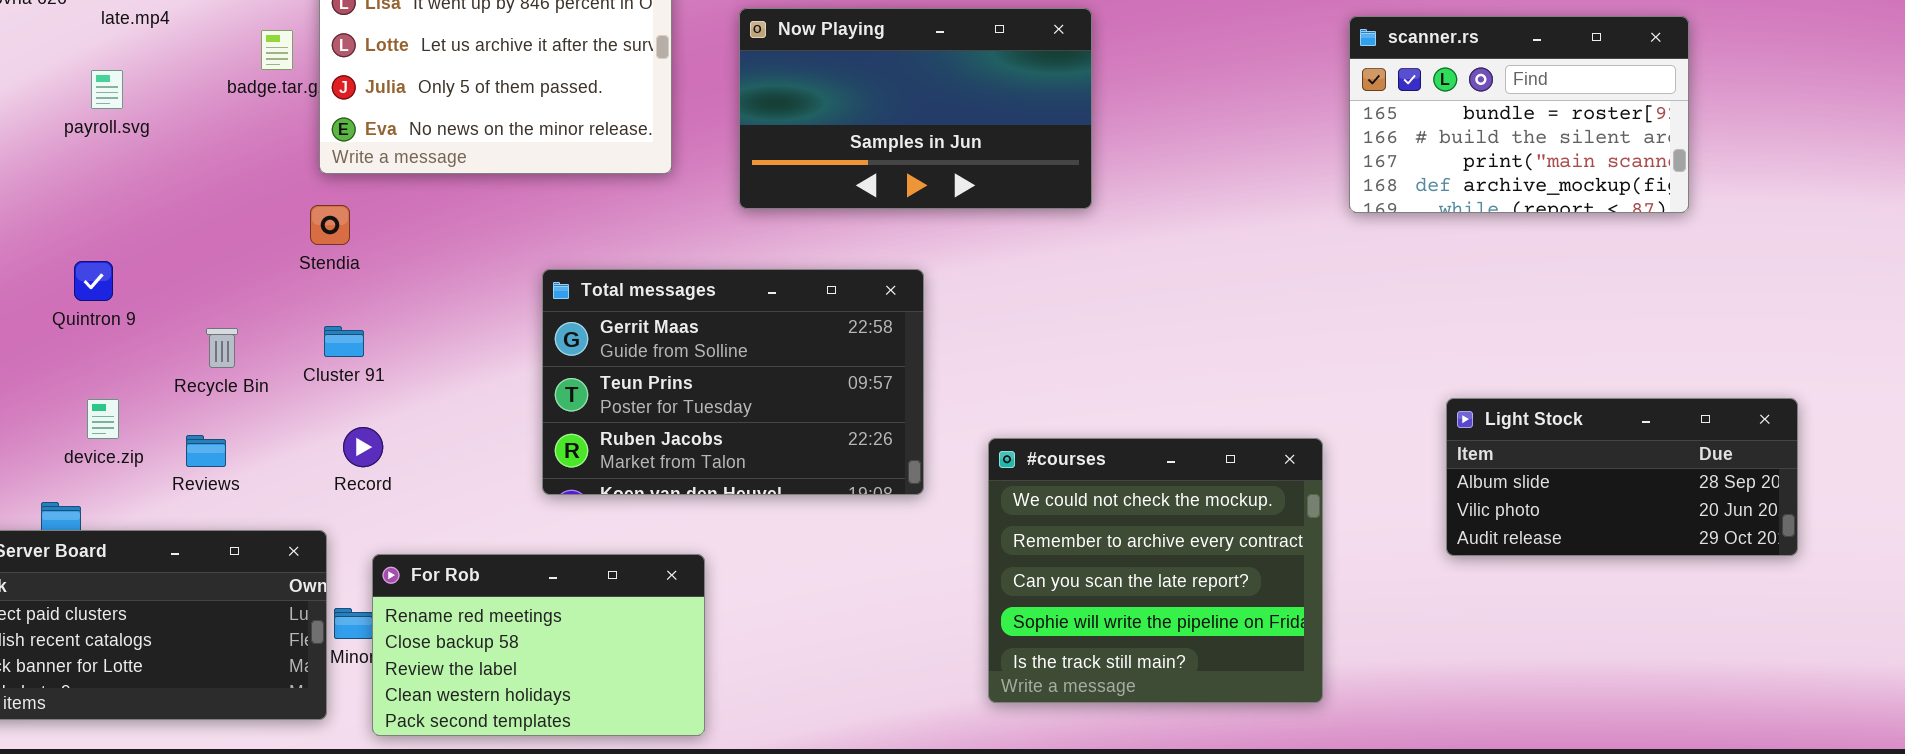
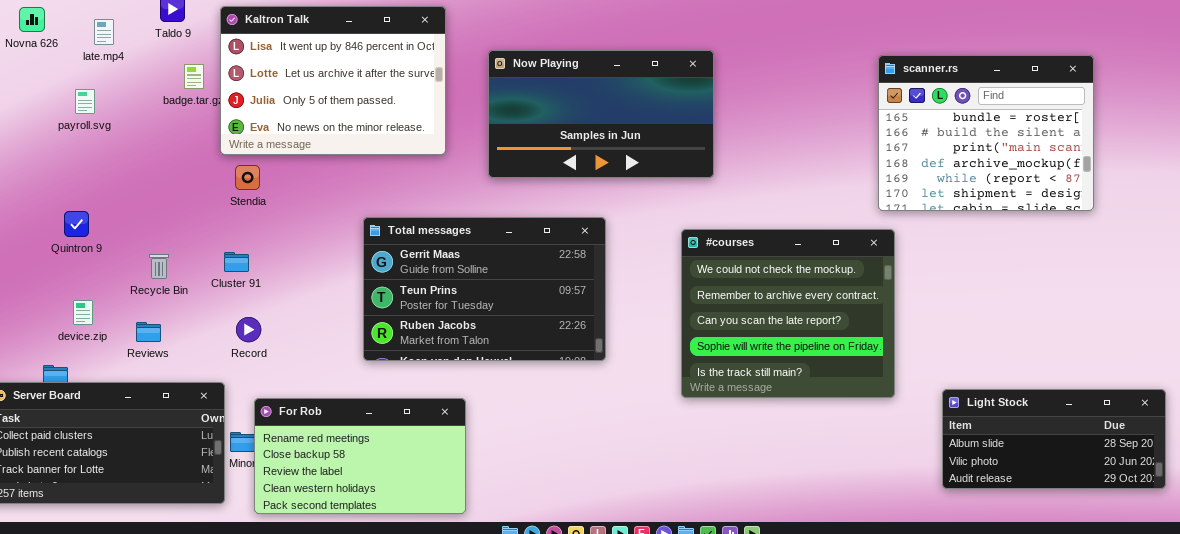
scanner.rs: [1349,16,1689,213] -> [878,55,1094,211], resized
Stendia: [310,205,350,245] -> [235,165,260,190], moved
Light Stock: [1446,398,1798,556] -> [942,389,1166,489], moved
#courses: [988,438,1323,703] -> [681,229,895,398], moved

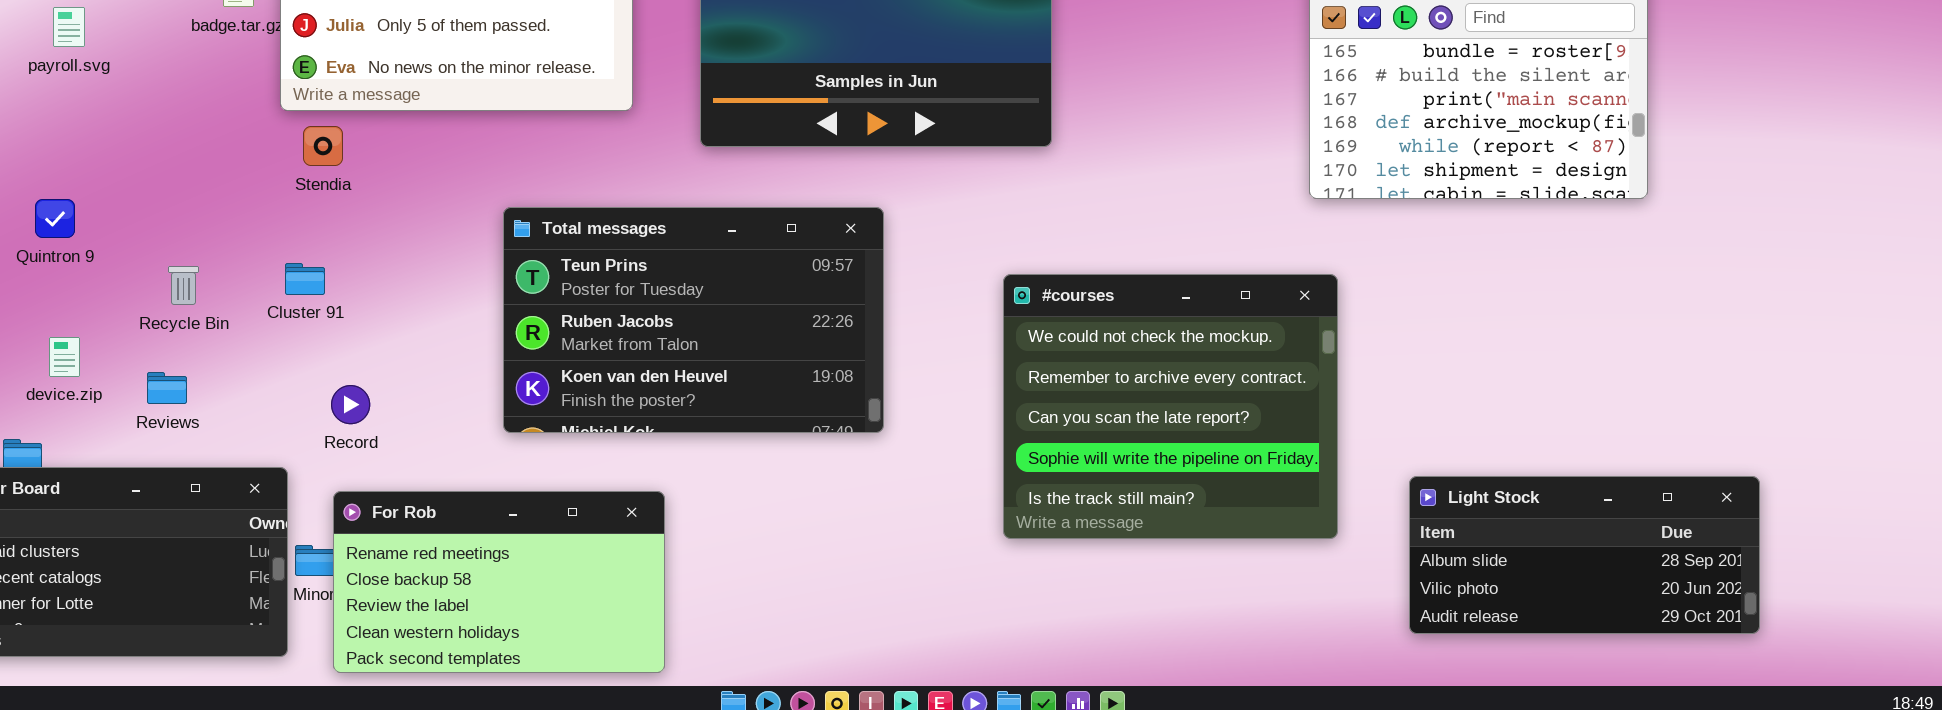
Total messages: [363,217,606,361] -> [503,207,884,433], scrolled down 1 row
#courses: [681,229,895,398] -> [1003,274,1338,539], moved
Record: [236,317,261,342] -> [331,385,370,424], moved

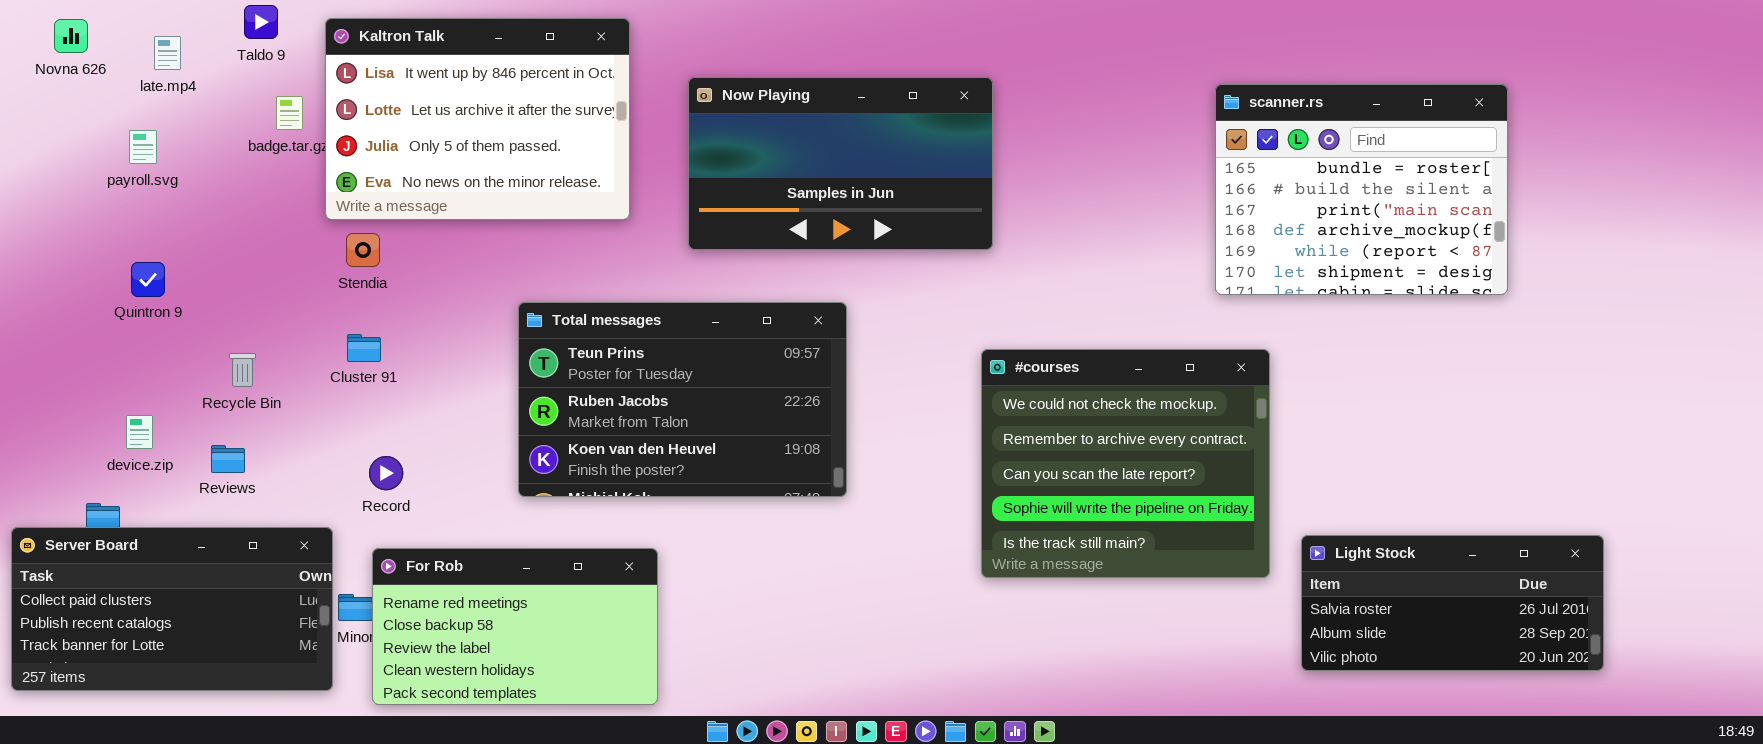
Quintron 9: [35,199,75,238] -> [131,262,165,297], moved
Cluster 91: [285,263,325,295] -> [347,334,381,362], moved
#courses: [1003,274,1338,539] -> [981,349,1270,578], moved
Light Stock: [1409,476,1760,634] -> [1301,535,1604,671], scrolled up 1 row

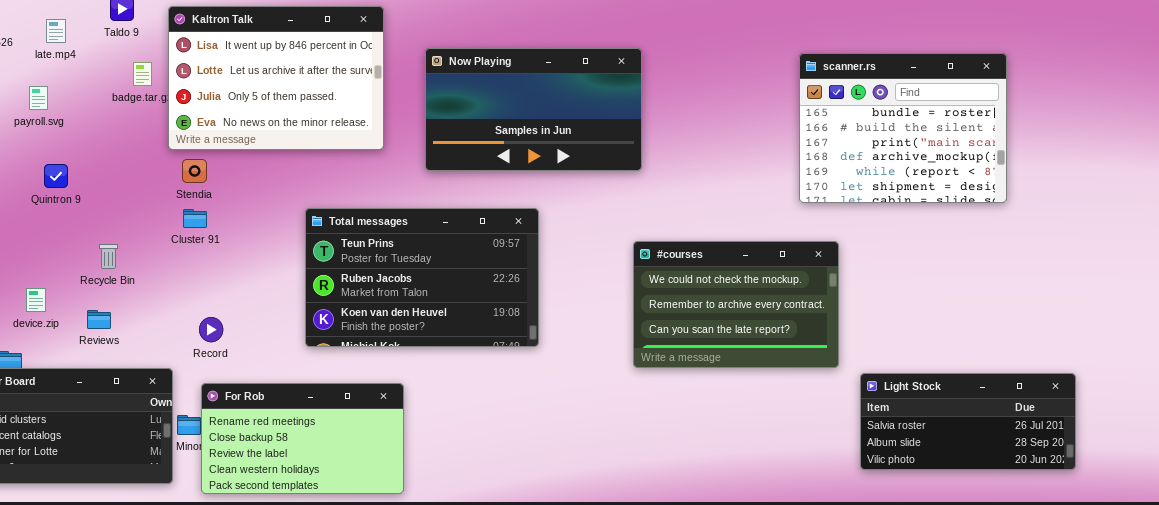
Quintron 9: [131,262,165,297] -> [44,164,68,188], moved
Cluster 91: [347,334,381,362] -> [183,209,207,228], moved
#courses: [981,349,1270,578] -> [633,241,839,368], resized

